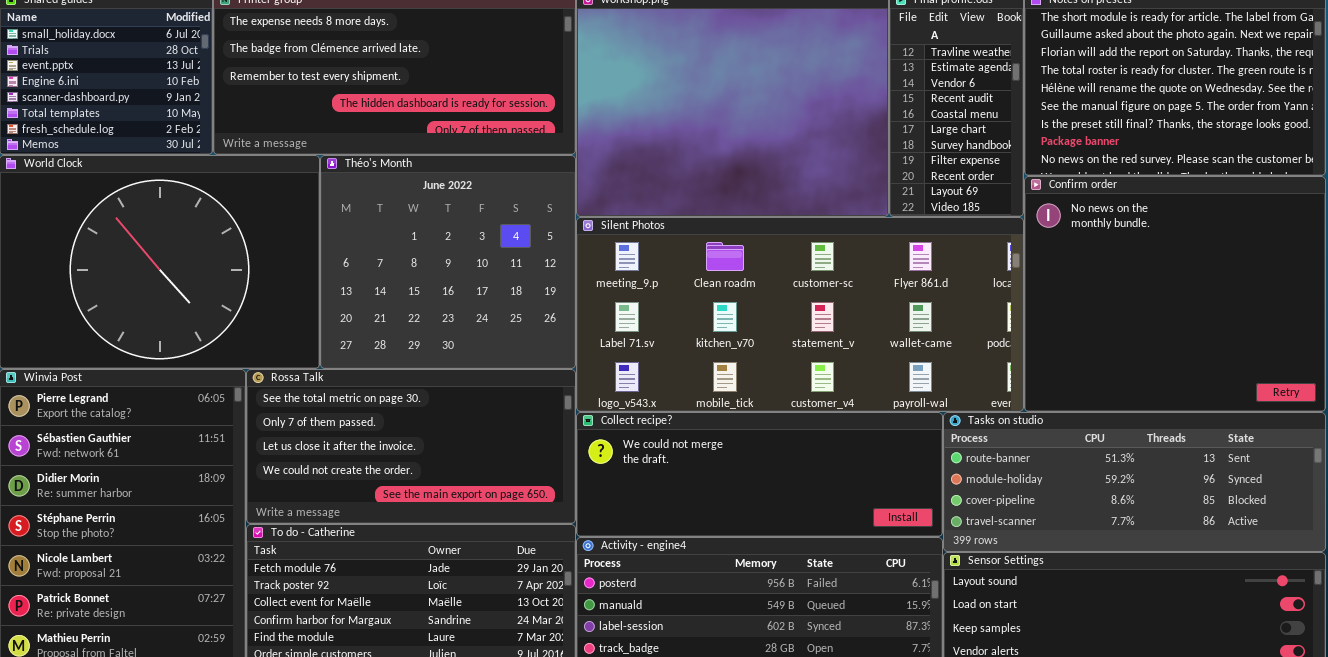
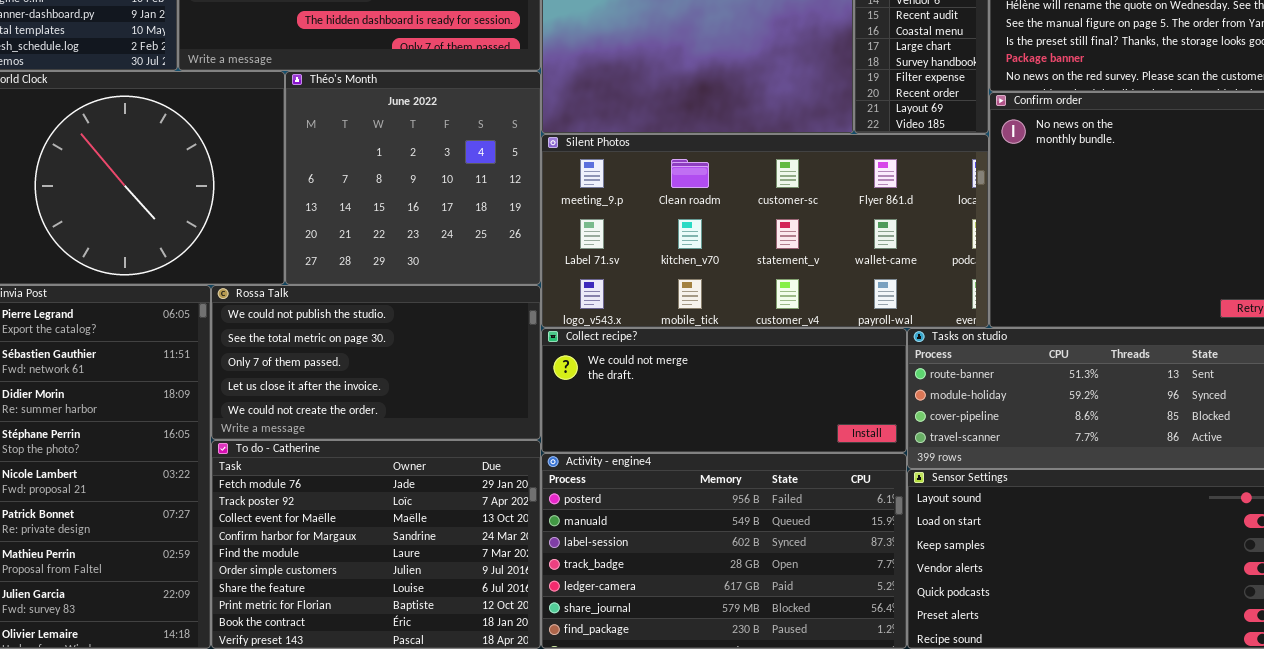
Rossa Talk: [246,369,576,524] -> [211,285,541,440], scrolled up 1 row

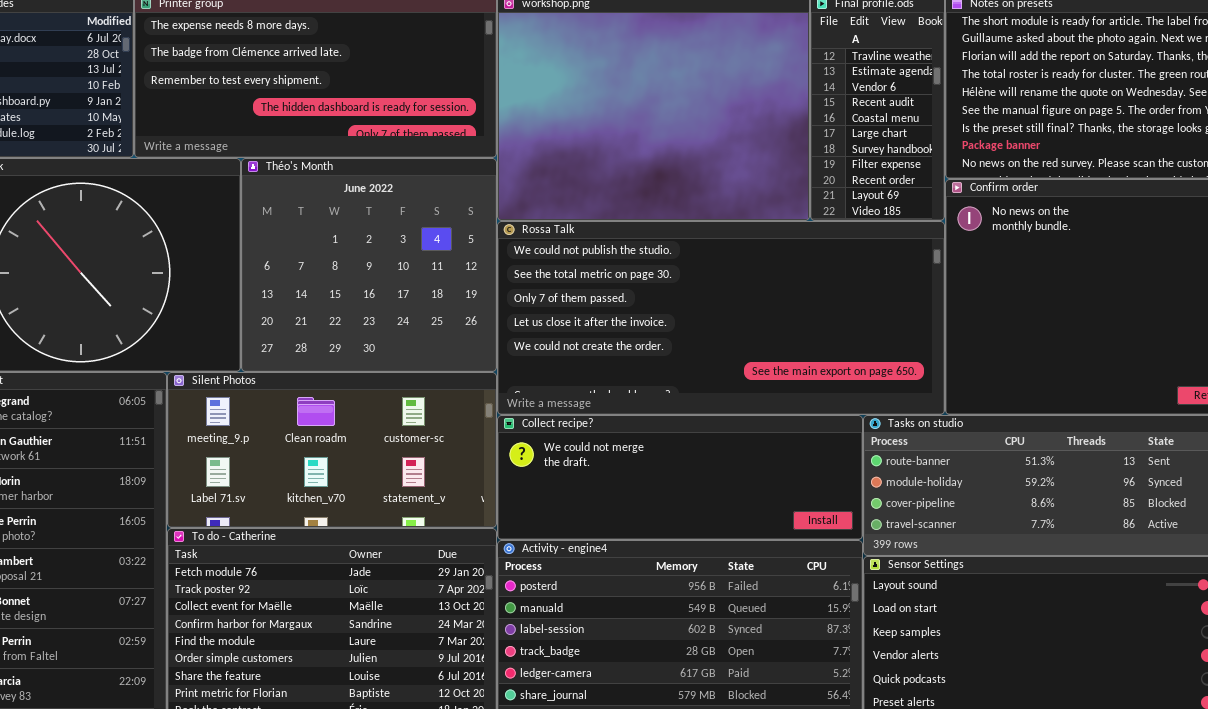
Silent Photos: [541,134,989,328] -> [167,372,497,528], moved, resized
Rossa Talk: [211,285,541,440] -> [497,221,945,415], moved, resized

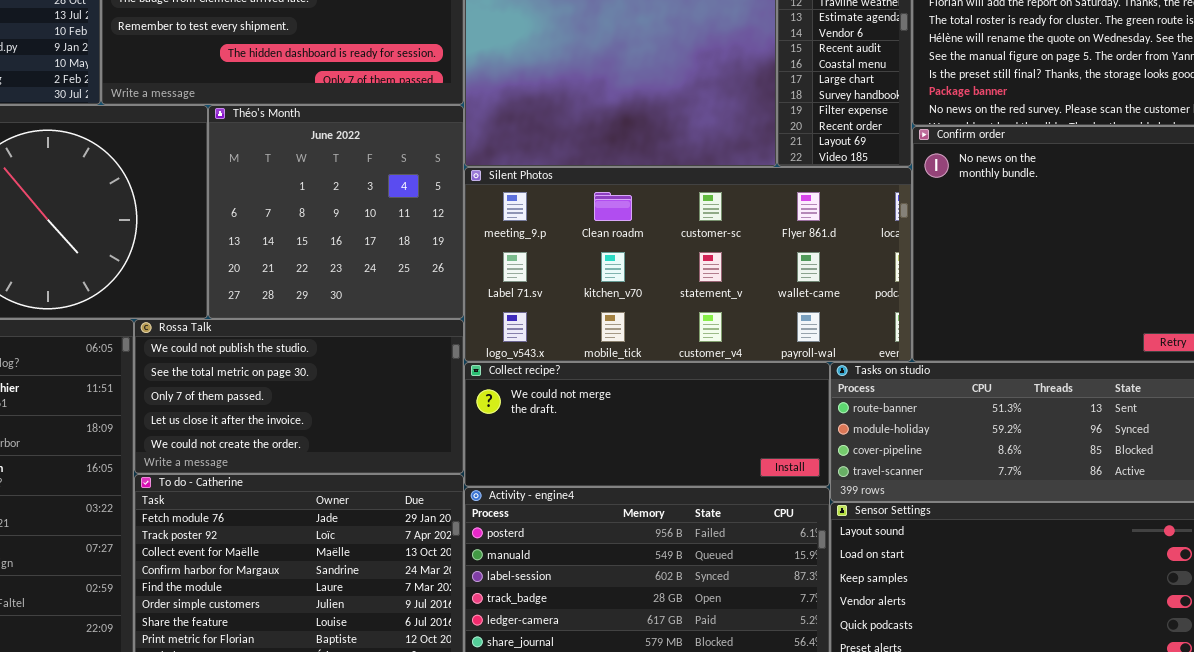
Rossa Talk: [497,221,945,415] -> [134,319,464,474], moved, resized
Silent Photos: [167,372,497,528] -> [464,167,912,362], moved, resized

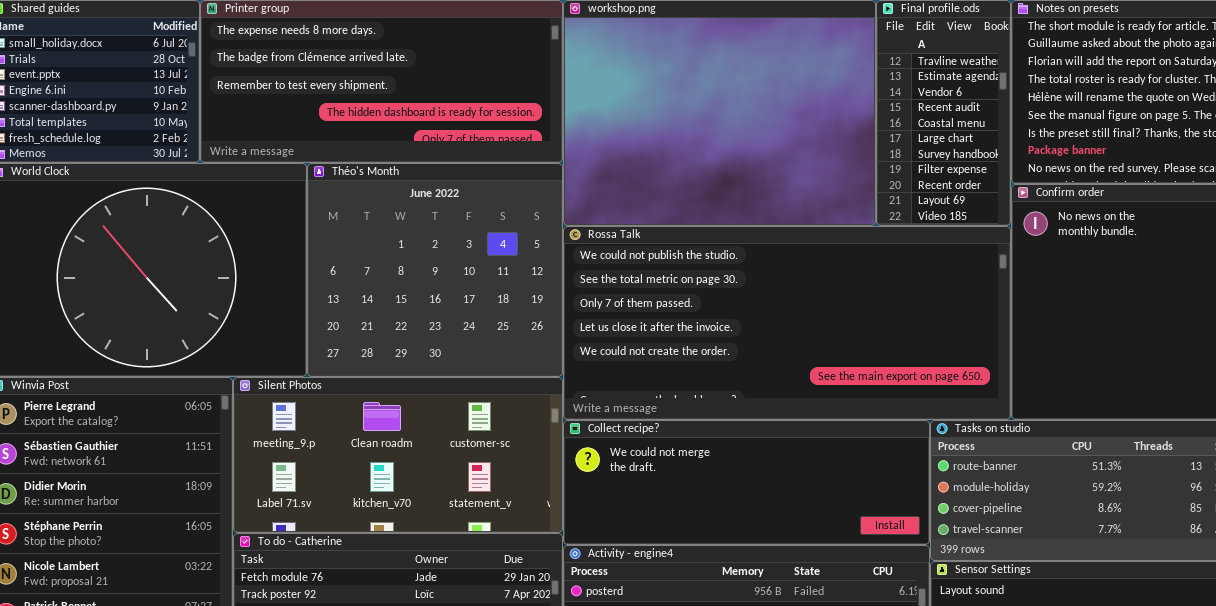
Silent Photos: [464,167,912,362] -> [233,377,563,533], moved, resized
Rossa Talk: [134,319,464,474] -> [563,226,1011,420], moved, resized

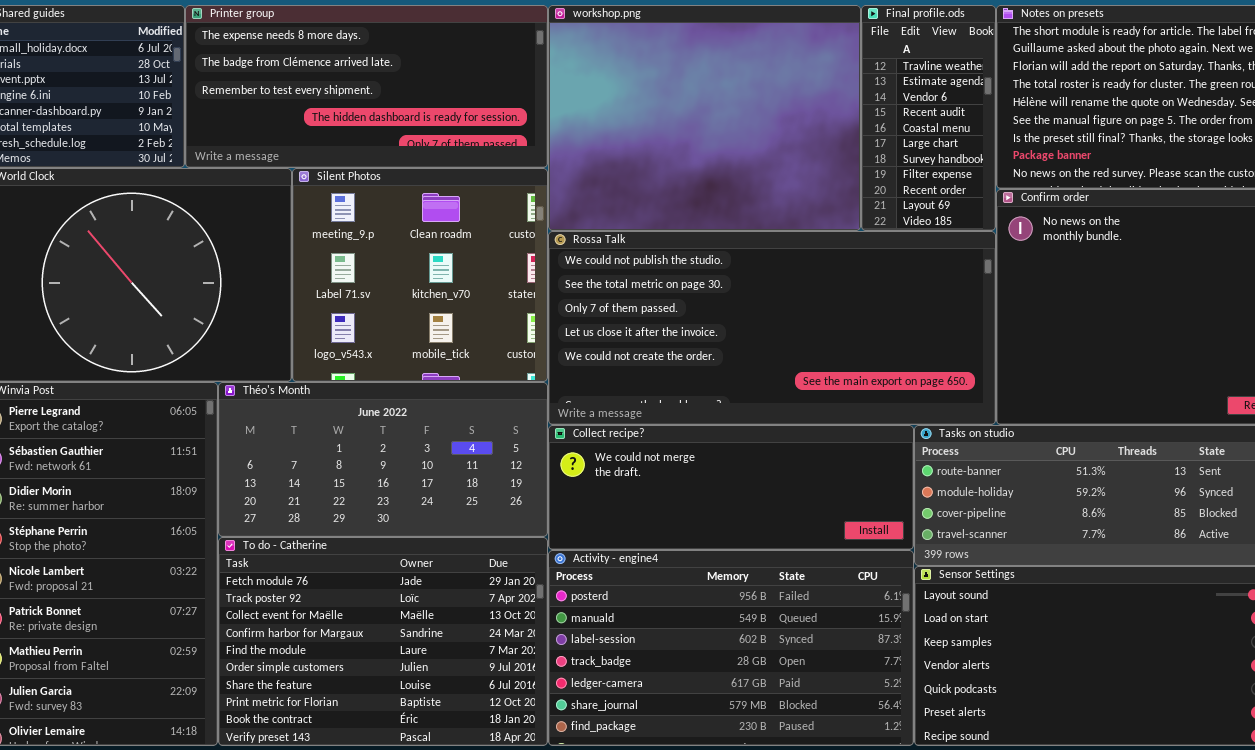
Théo's Month: [307,163,563,377] -> [218,382,548,537], moved, resized
Silent Photos: [233,377,563,533] -> [292,168,548,382], moved, resized

